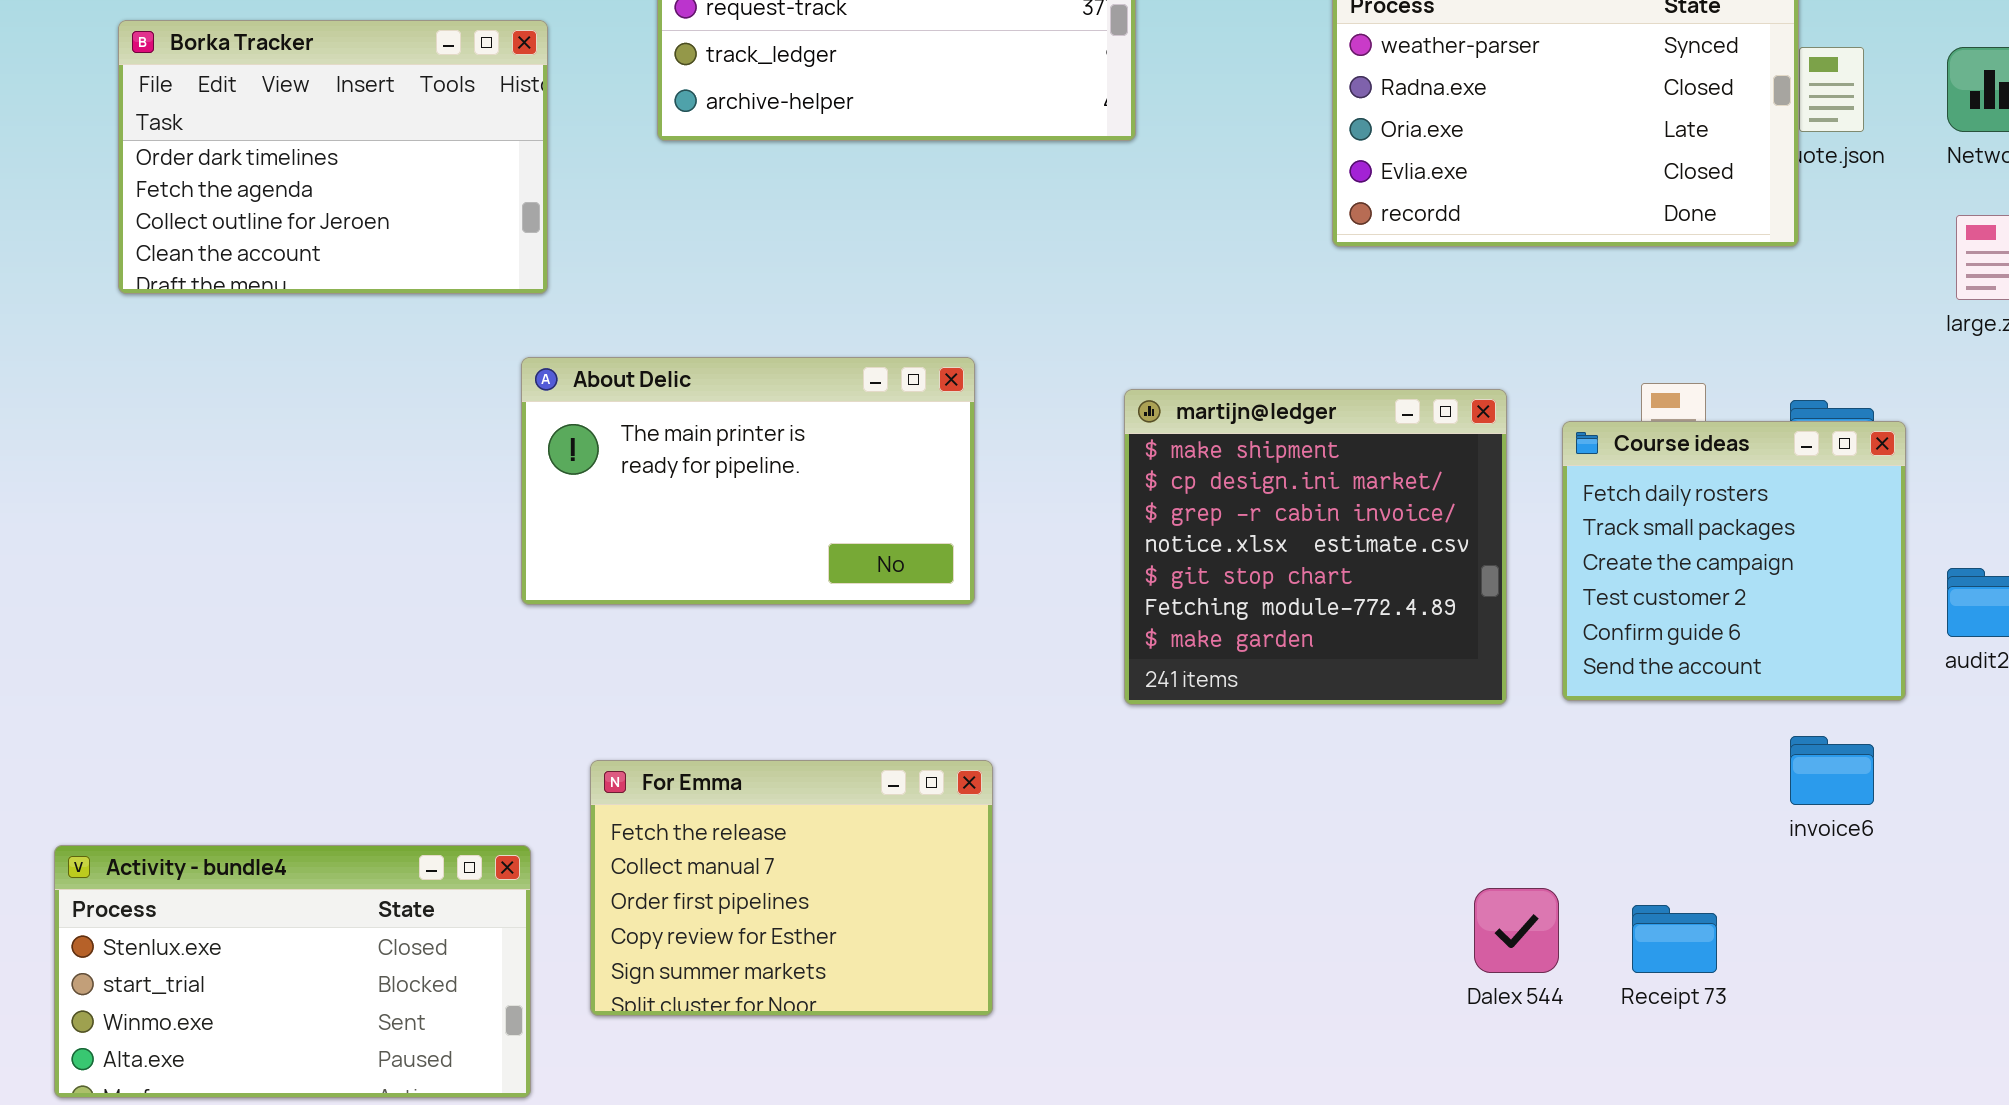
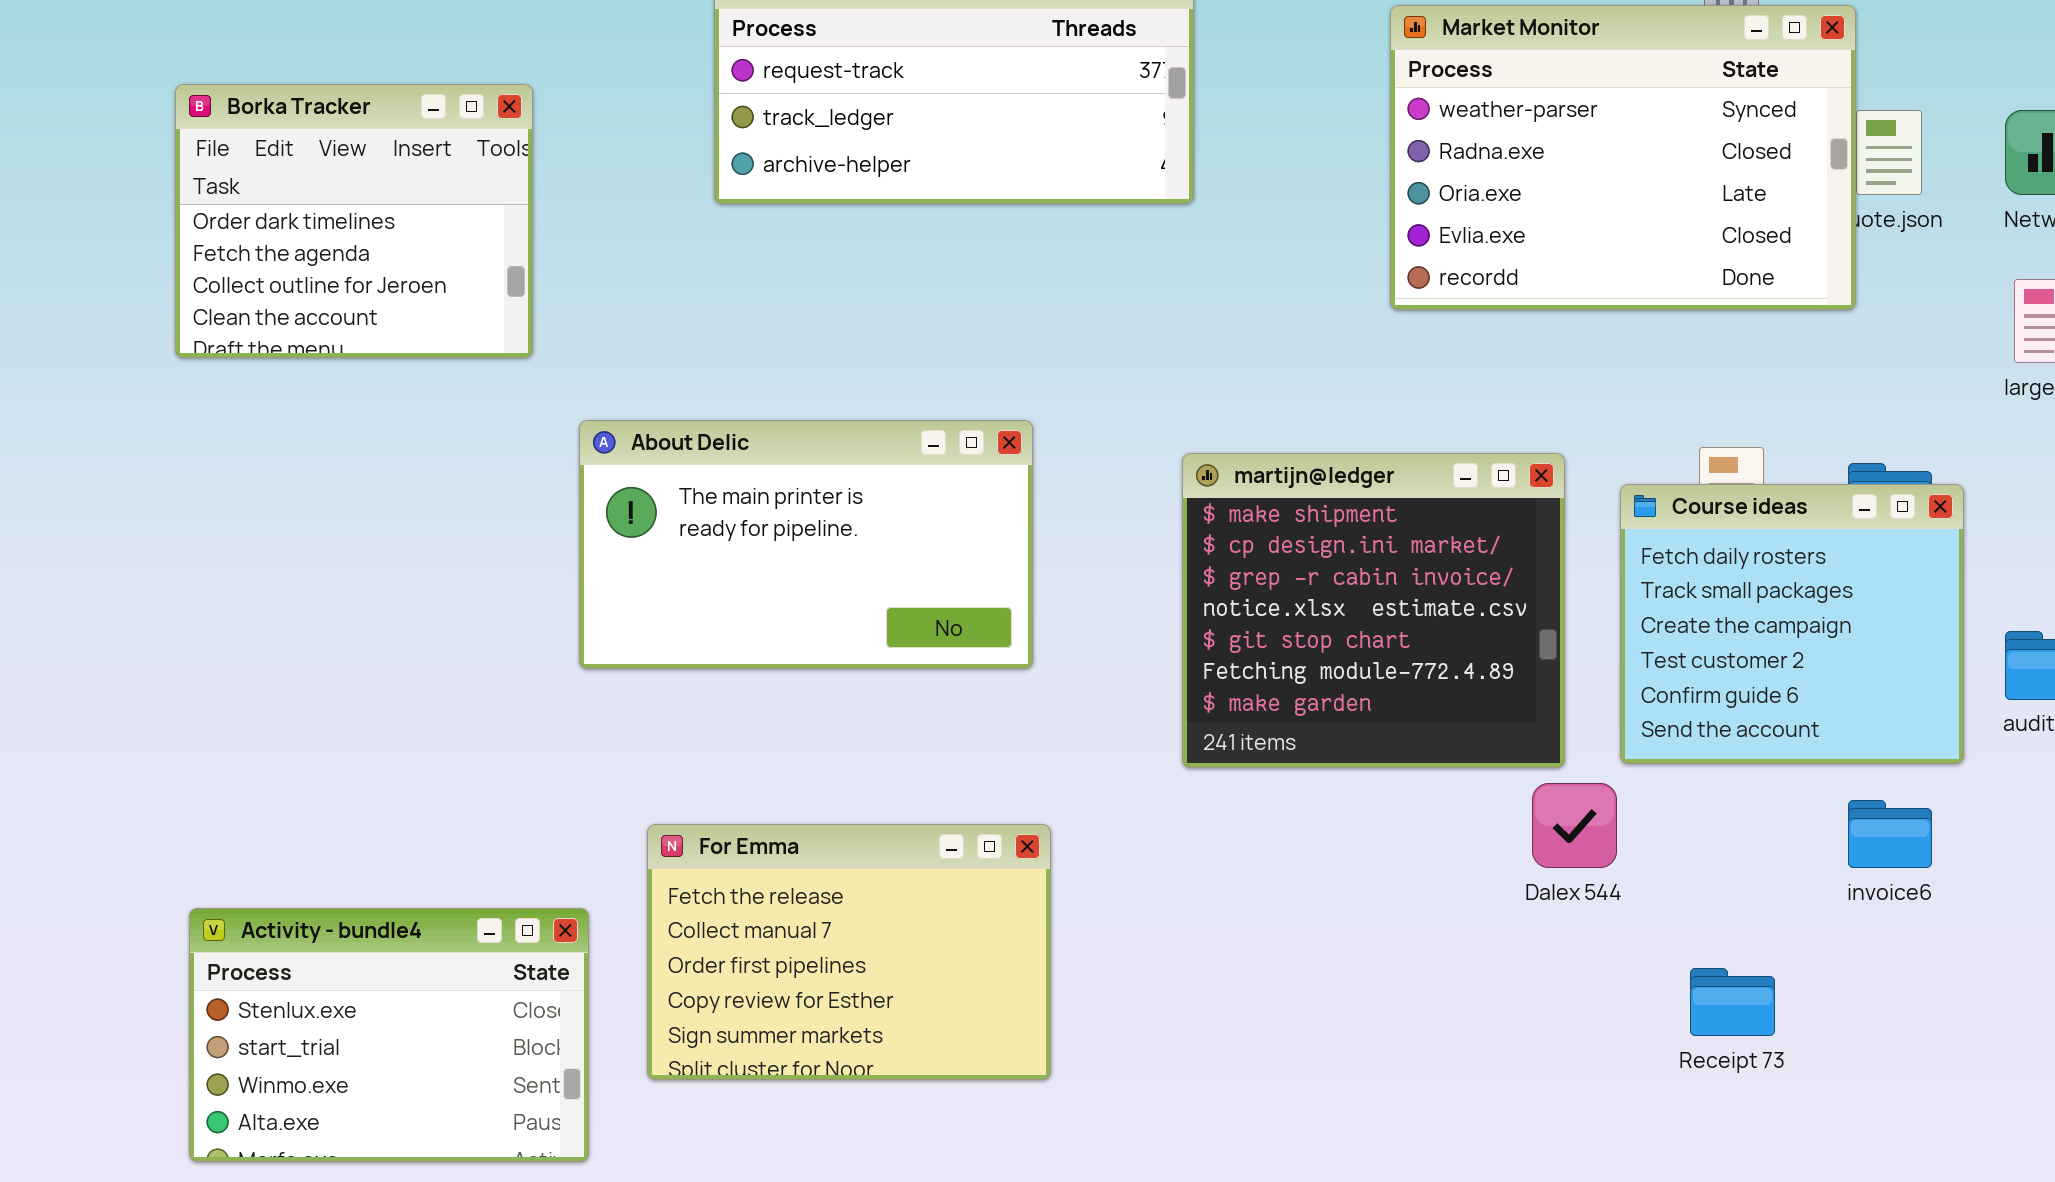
Borka Tracker: [118,20,548,294] -> [175,84,533,358], resized
Activity - bundle4: [54,845,531,1098] -> [189,908,589,1162], resized
Dalex 544: [1474,888,1559,973] -> [1532,783,1617,868], moved

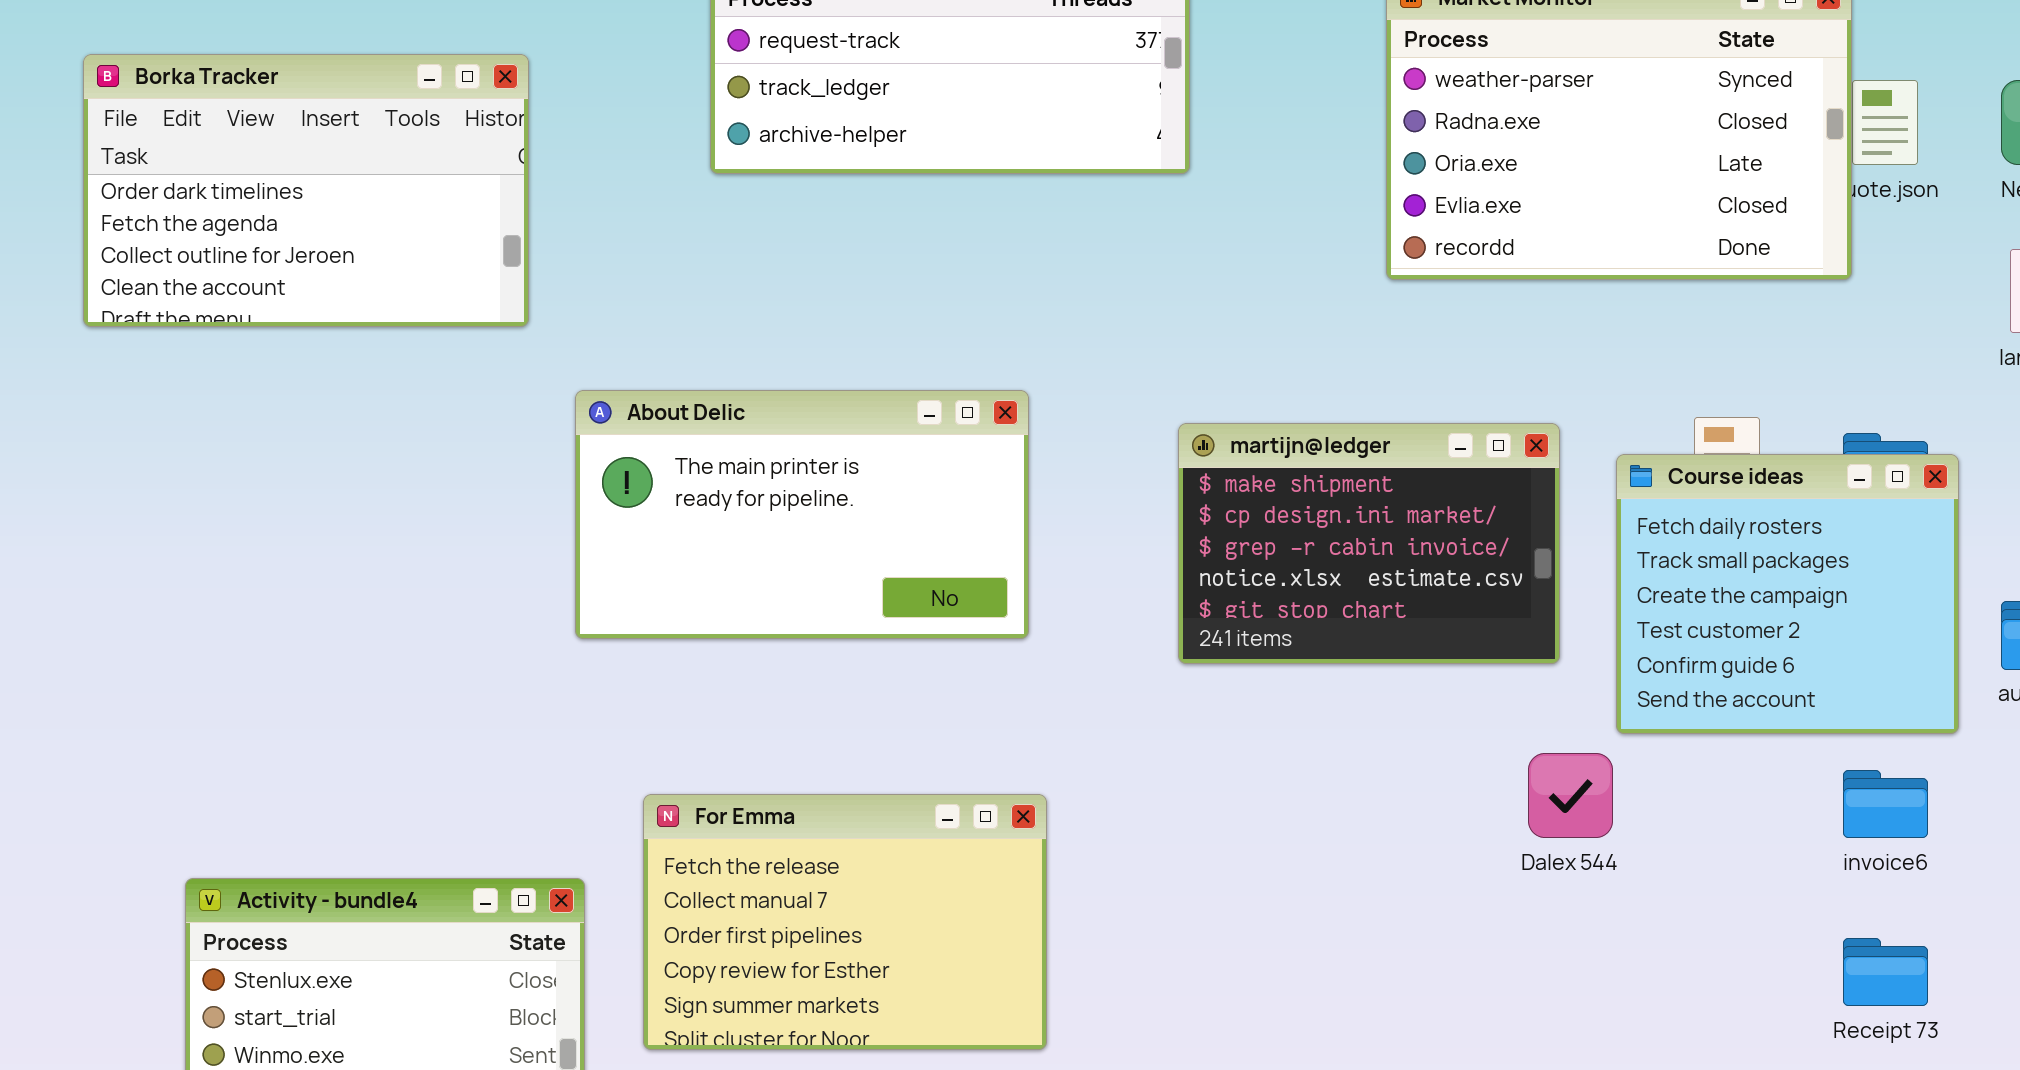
Borka Tracker: [175,84,533,358] -> [83,54,529,327], resized
martijn@ledger: [1182,453,1565,768] -> [1178,423,1560,664], resized
Receipt 73: [1690,968,1775,1036] -> [1843,938,1928,1006], moved

